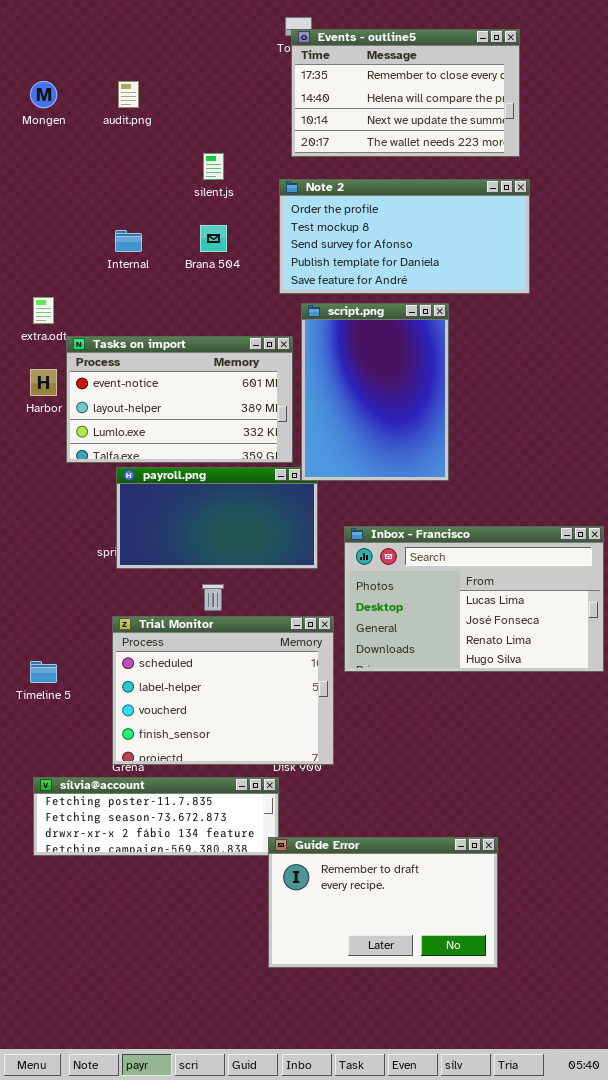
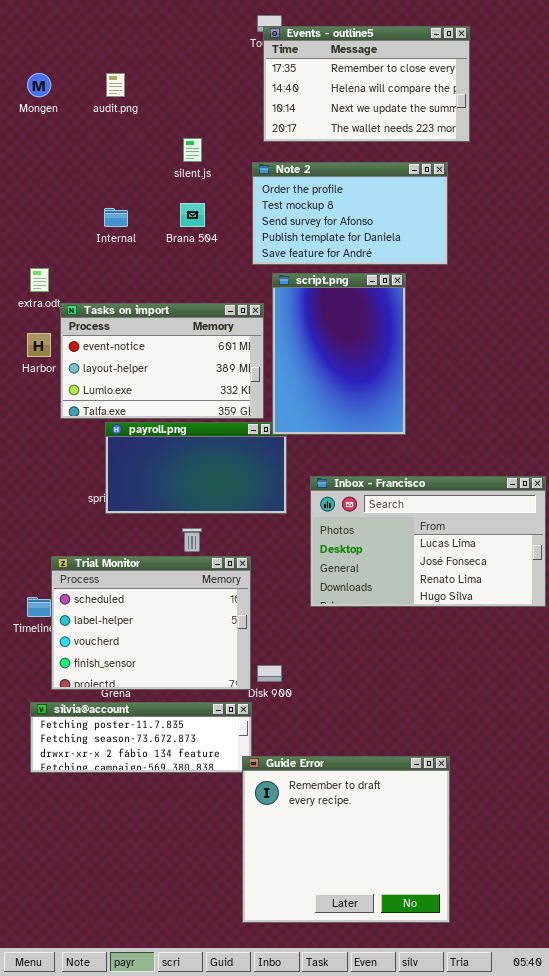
Note 2: [279,179,530,294] -> [252,162,448,265], resized
Trial Monitor: [112,616,334,765] -> [51,556,251,690], moved
Guide Error: [268,837,498,968] -> [242,756,450,923], resized

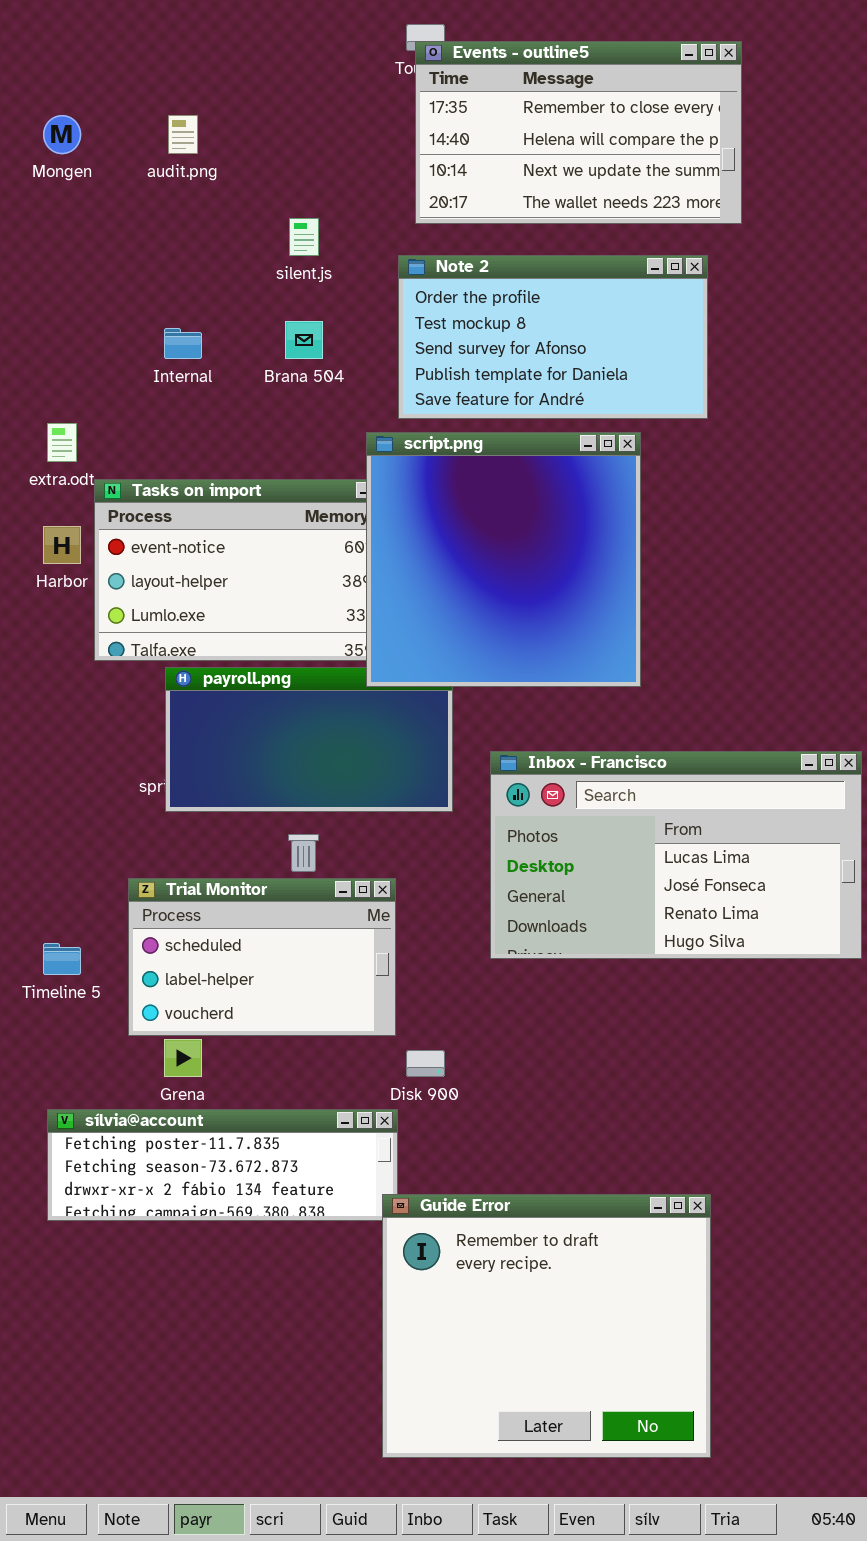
script.png: [272,273,406,435] -> [366,432,641,687], resized
Trial Monitor: [51,556,251,690] -> [128,878,396,1036], resized

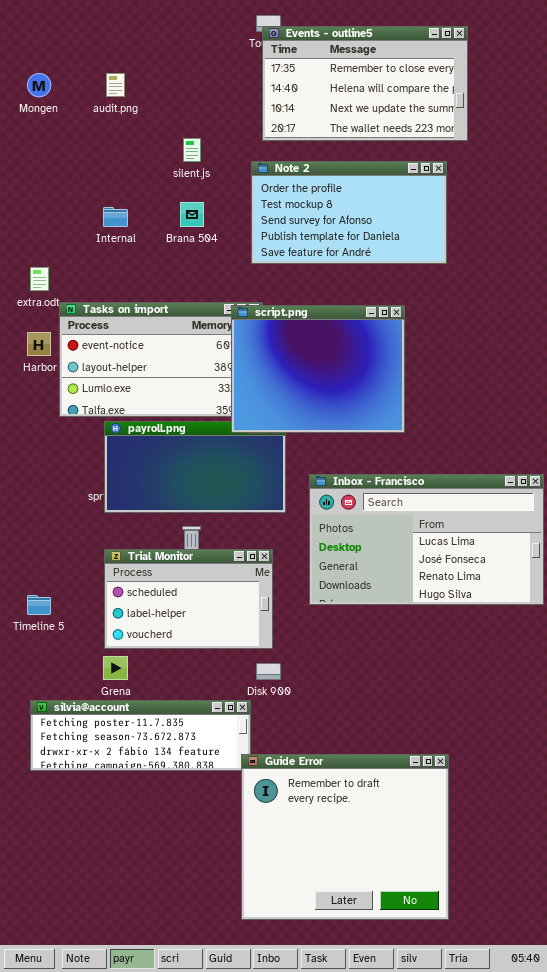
script.png: [366,432,641,687] -> [231,305,405,433], resized
Trial Monitor: [128,878,396,1036] -> [104,549,273,649], moved

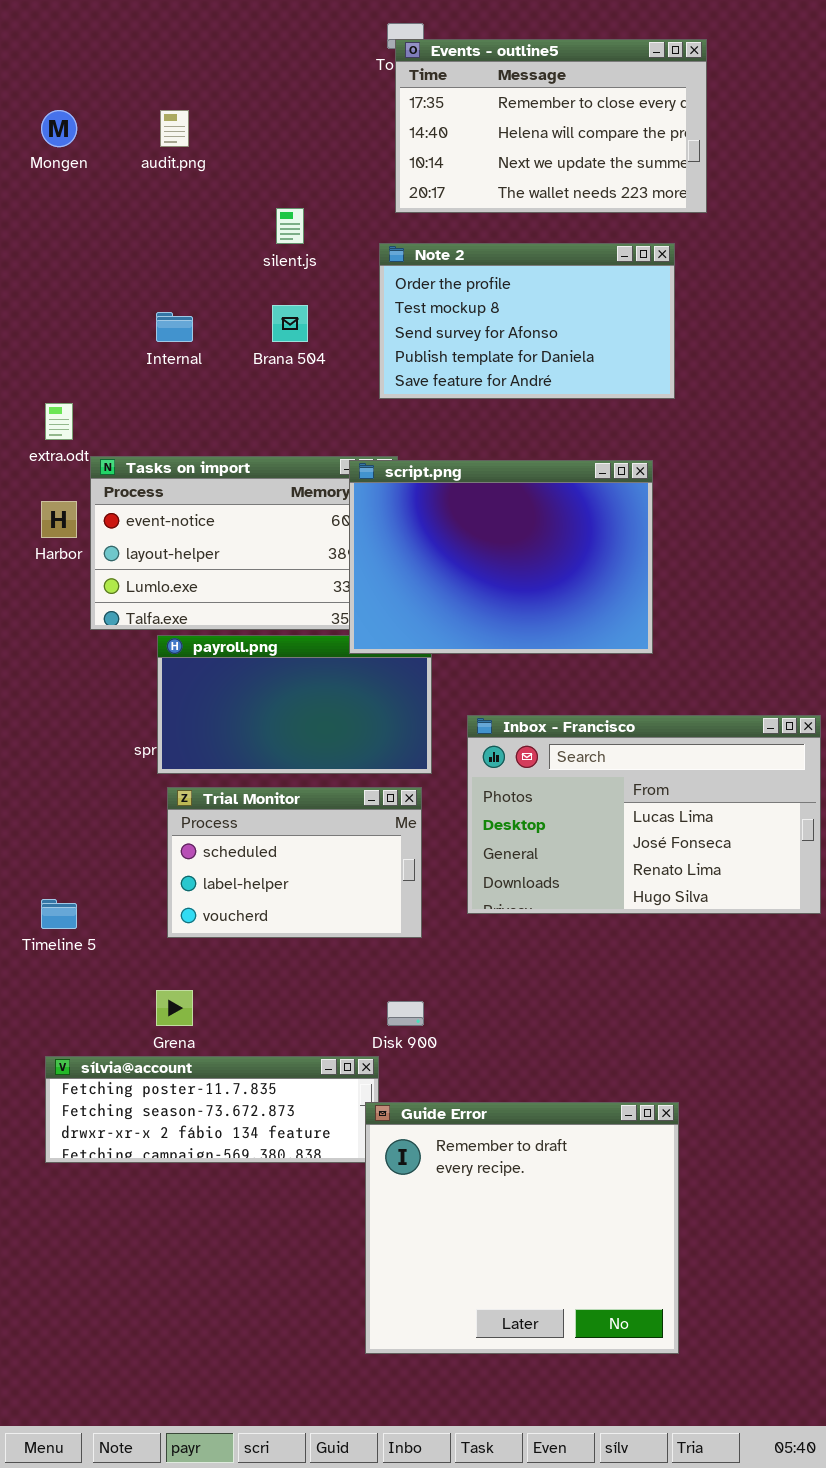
script.png: [231,305,405,433] -> [349,460,653,654], resized
Trial Monitor: [104,549,273,649] -> [167,787,422,938], moved
Guide Error: [241,754,449,920] -> [365,1102,679,1354], moved

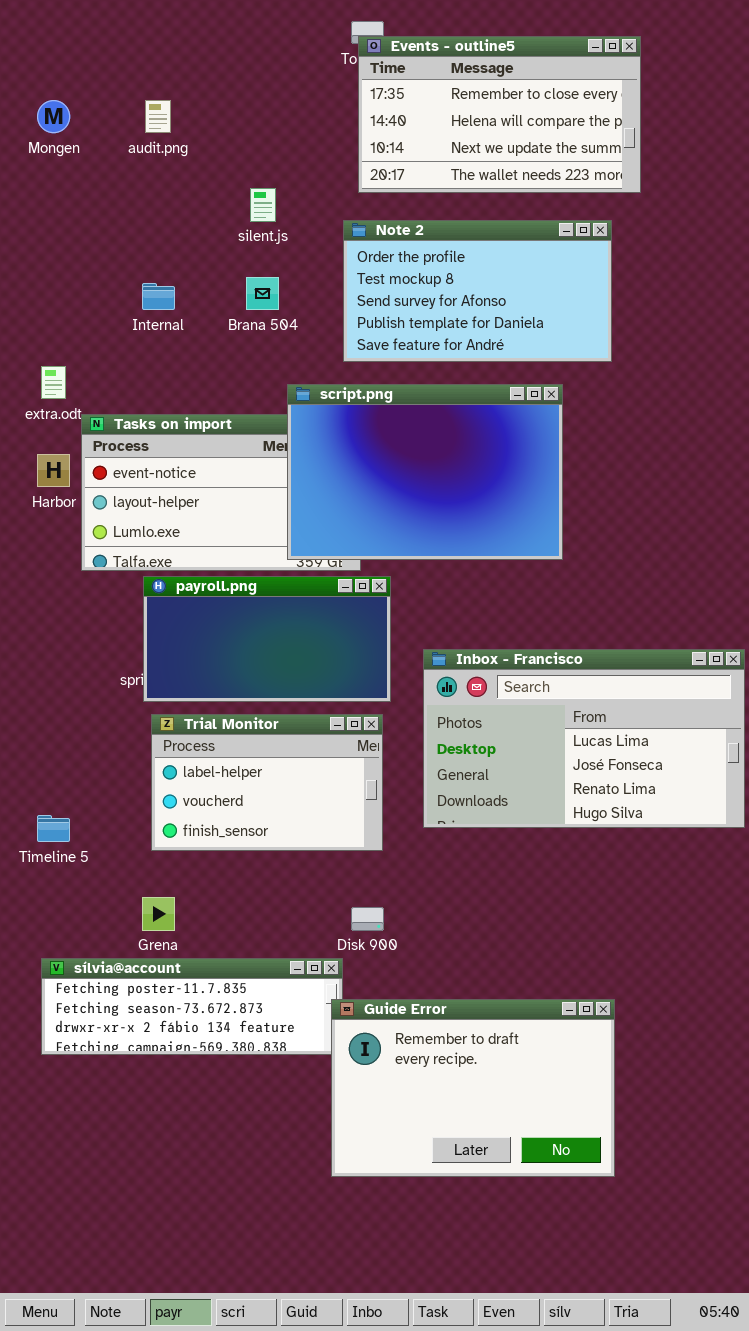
script.png: [349,460,653,654] -> [287,384,563,560], moved
Trial Monitor: [167,787,422,938] -> [151,714,383,851], scrolled down 1 row
Guide Error: [365,1102,679,1354] -> [331,999,615,1177], resized

